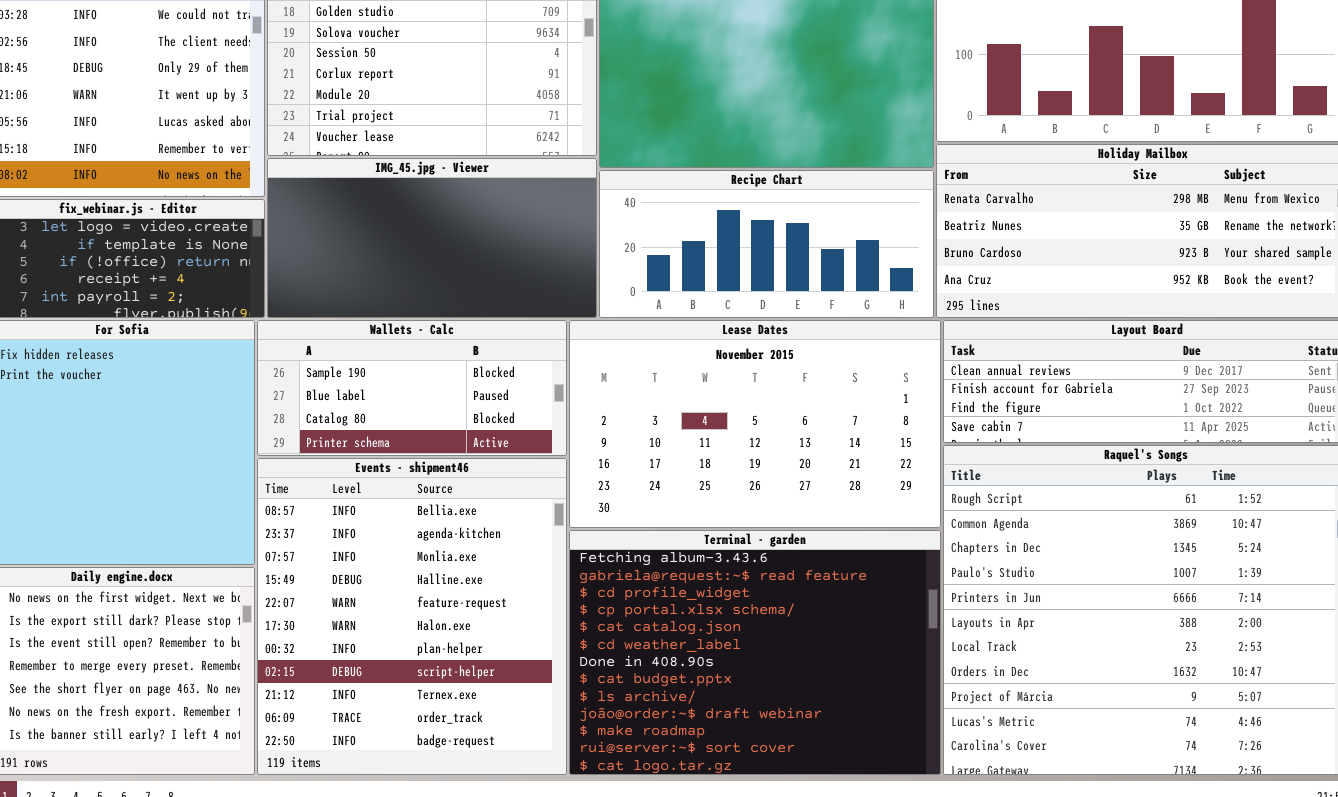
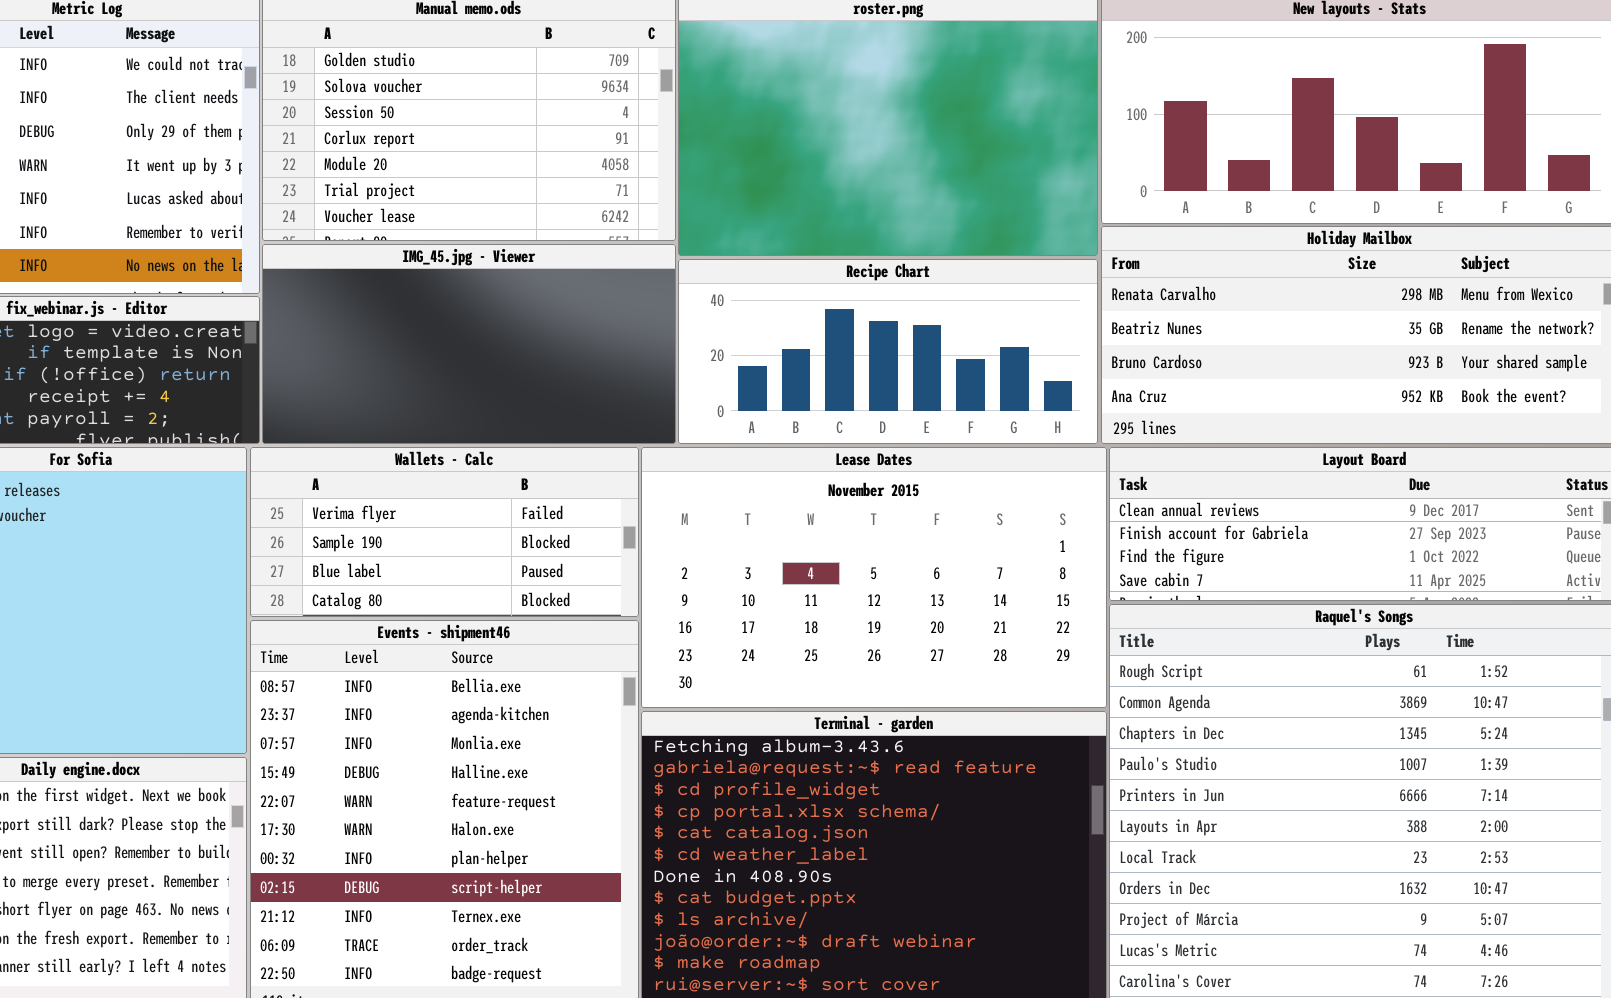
Wallets - Calc: [257,320,567,456] -> [250,447,639,617], scrolled up 1 row

